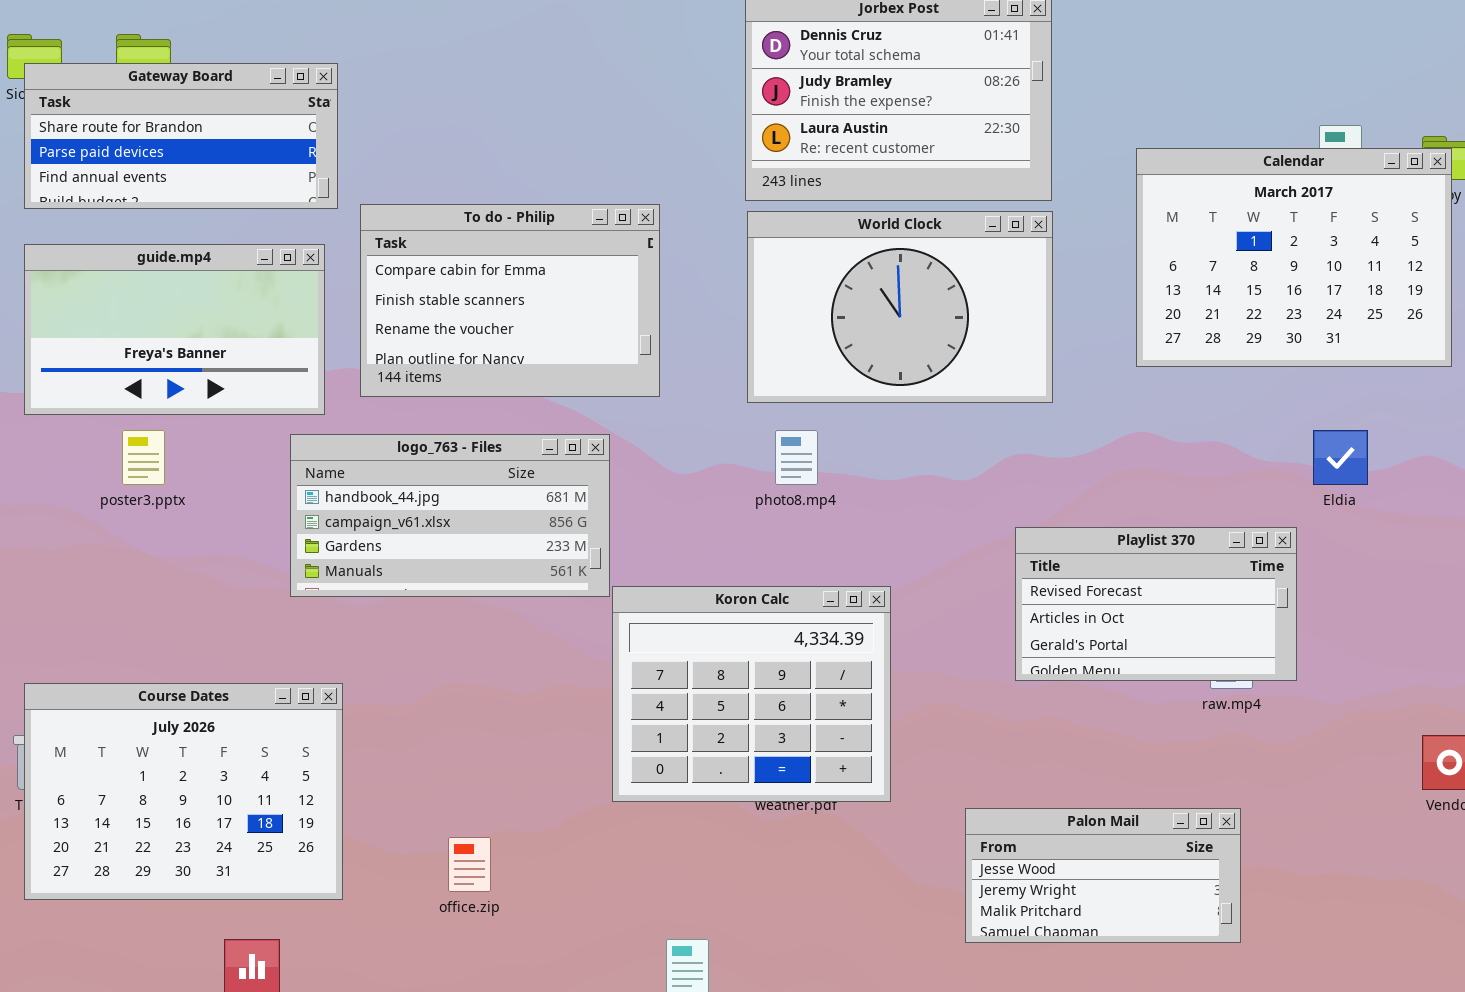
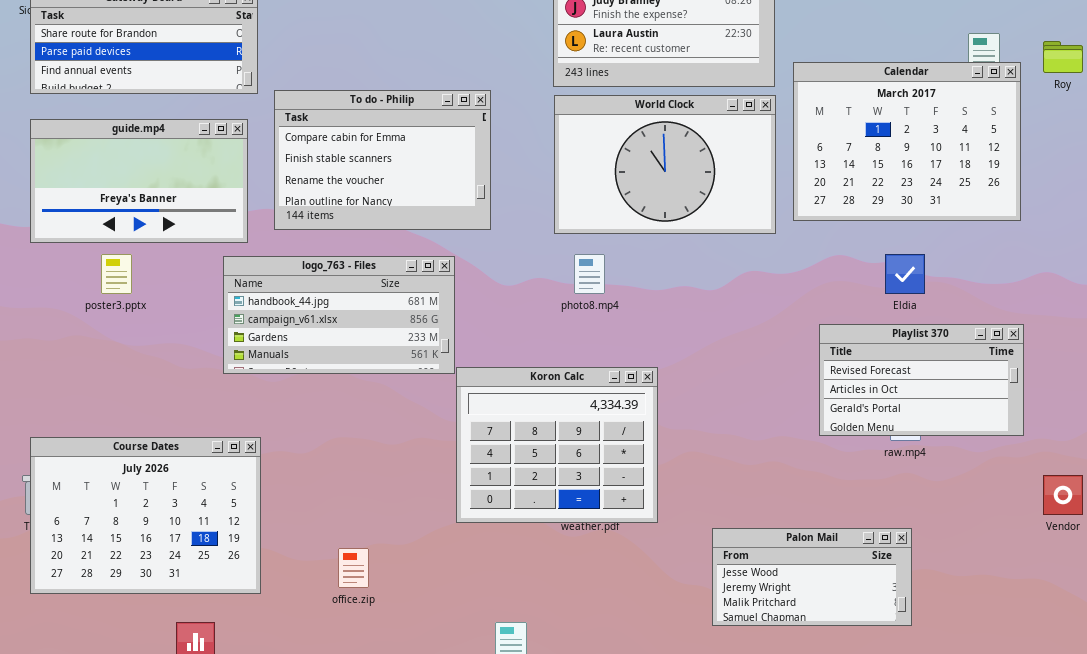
Calendar: [1136,148,1452,367] -> [793,62,1021,221], moved
Eldia: [1313,430,1368,485] -> [885,254,925,294], moved
Playlist 370: [1015,527,1297,681] -> [819,324,1024,436], moved

